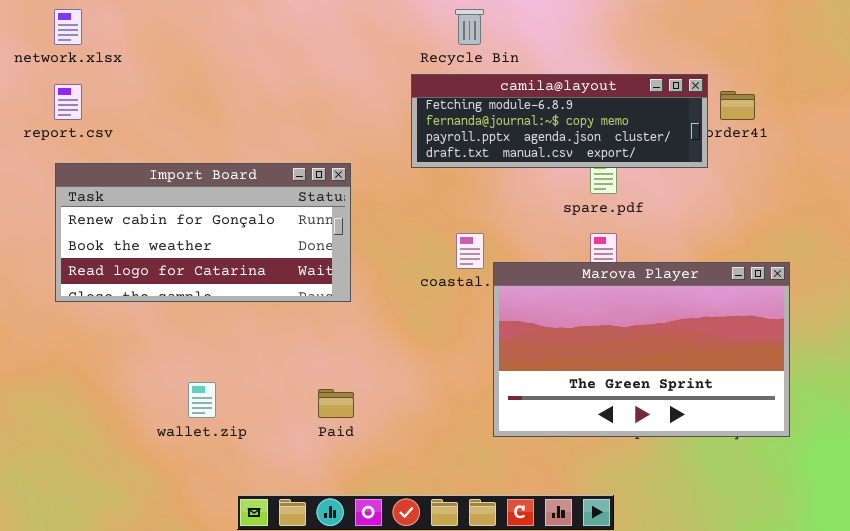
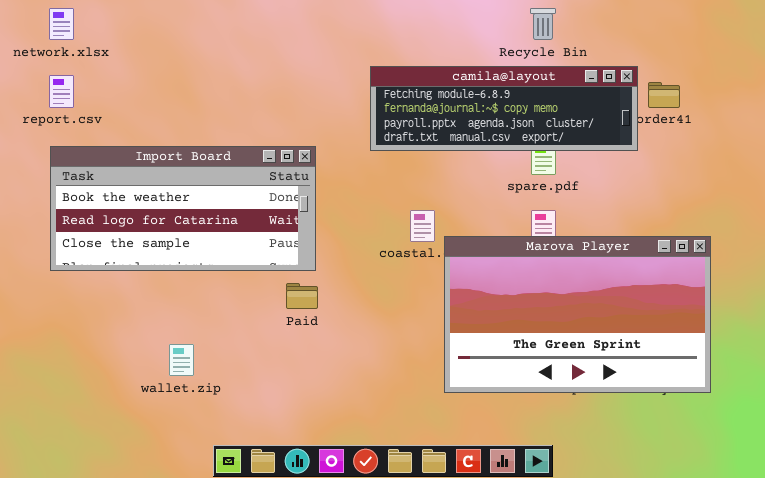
Recycle Bin: [455,9,484,45] -> [530,8,556,40], moved
Import Board: [55,163,351,302] -> [50,146,316,271], scrolled down 1 row
Paid: [318,389,354,418] -> [286,283,318,309], moved

